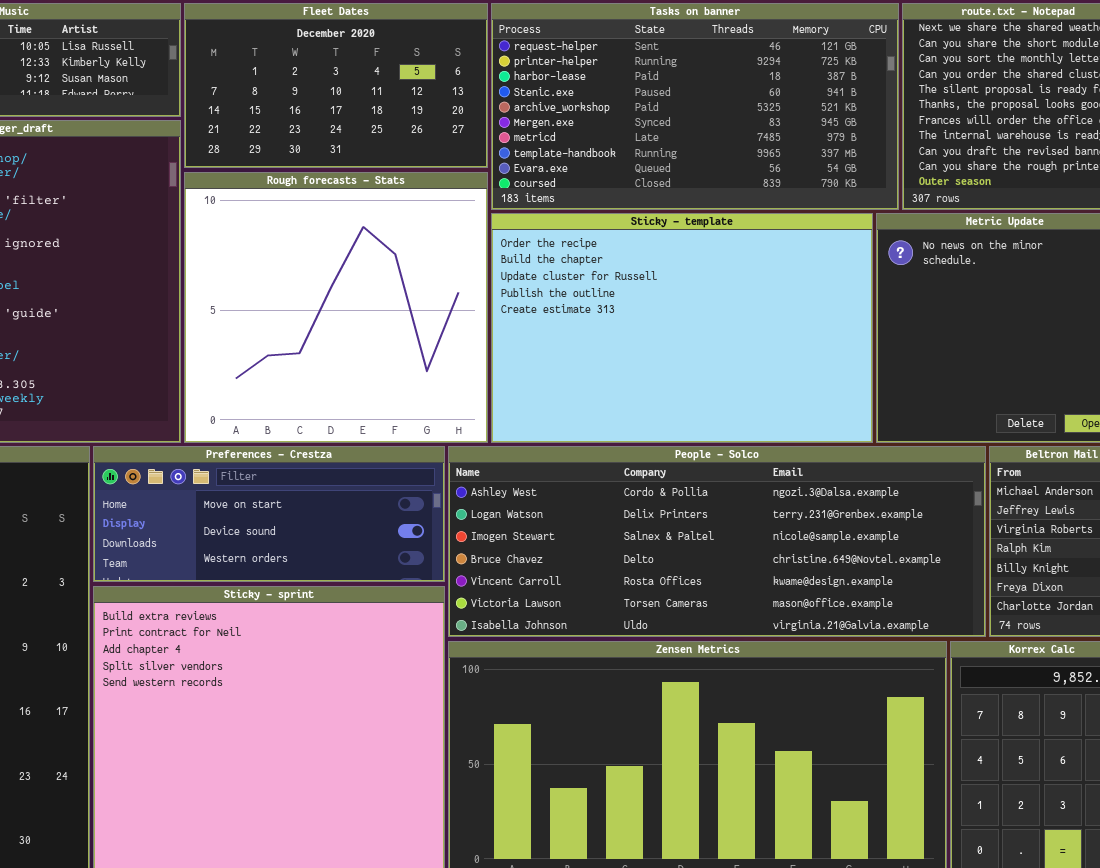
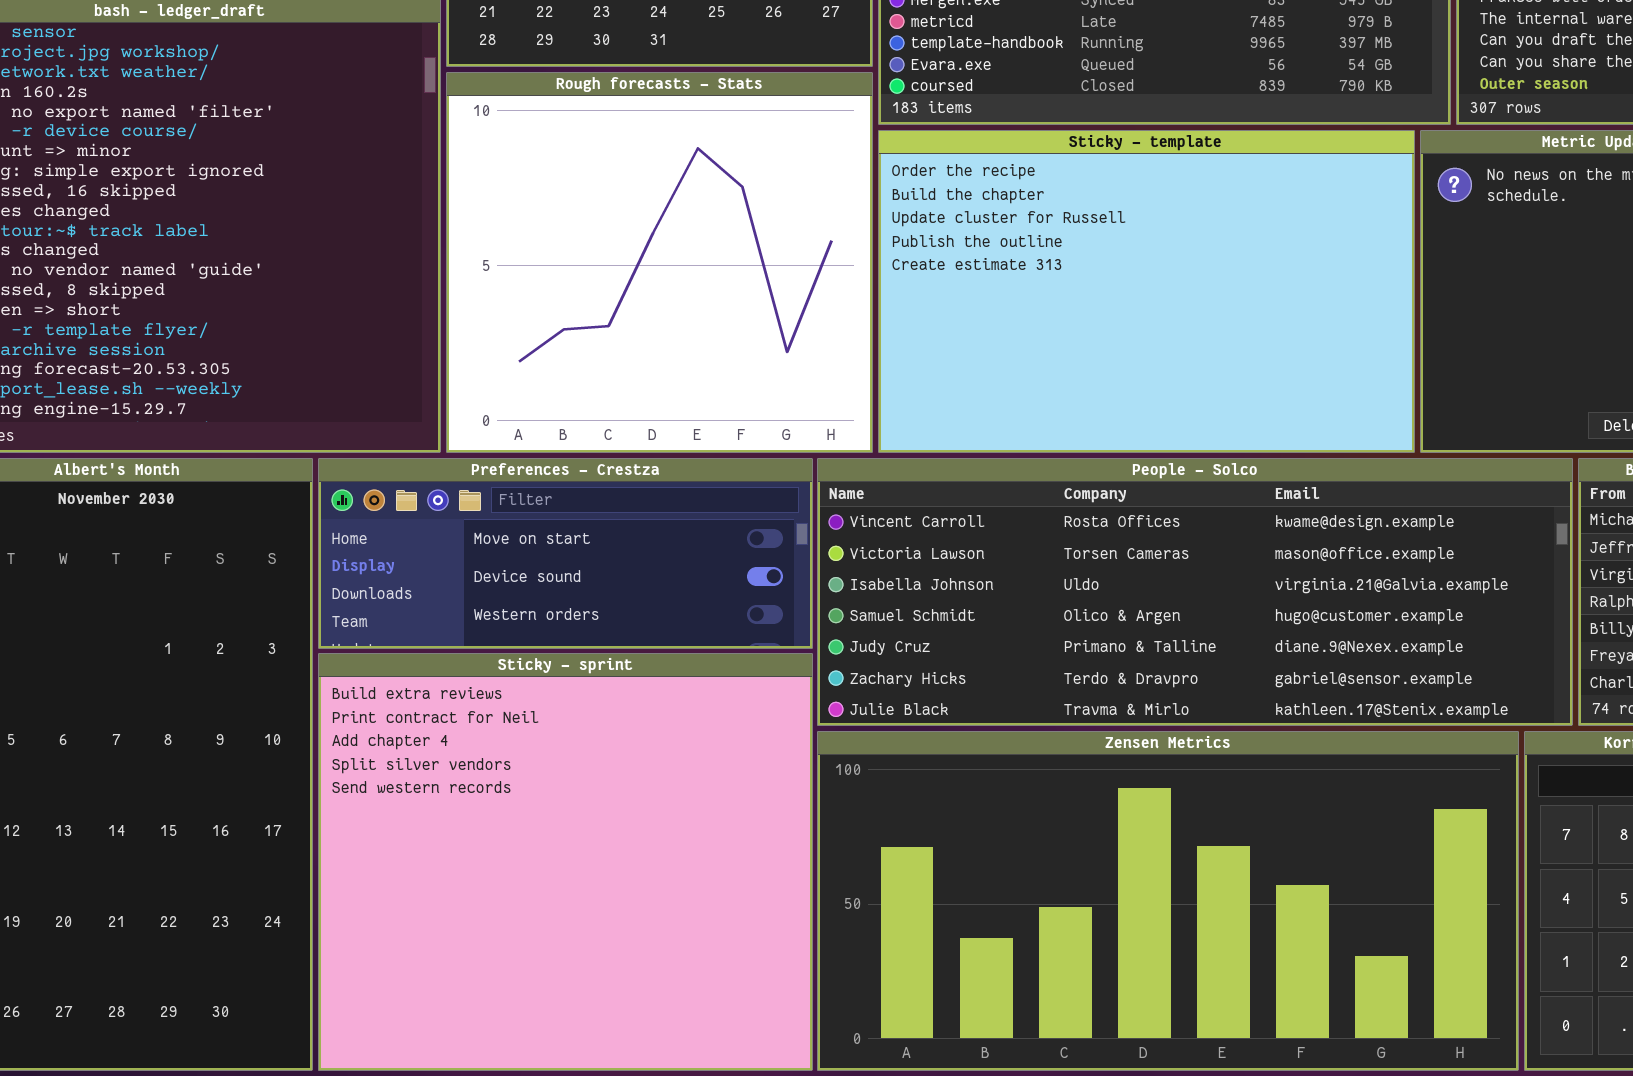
People - Solco: [448,446,986,637] -> [817,458,1573,726], scrolled down 4 rows

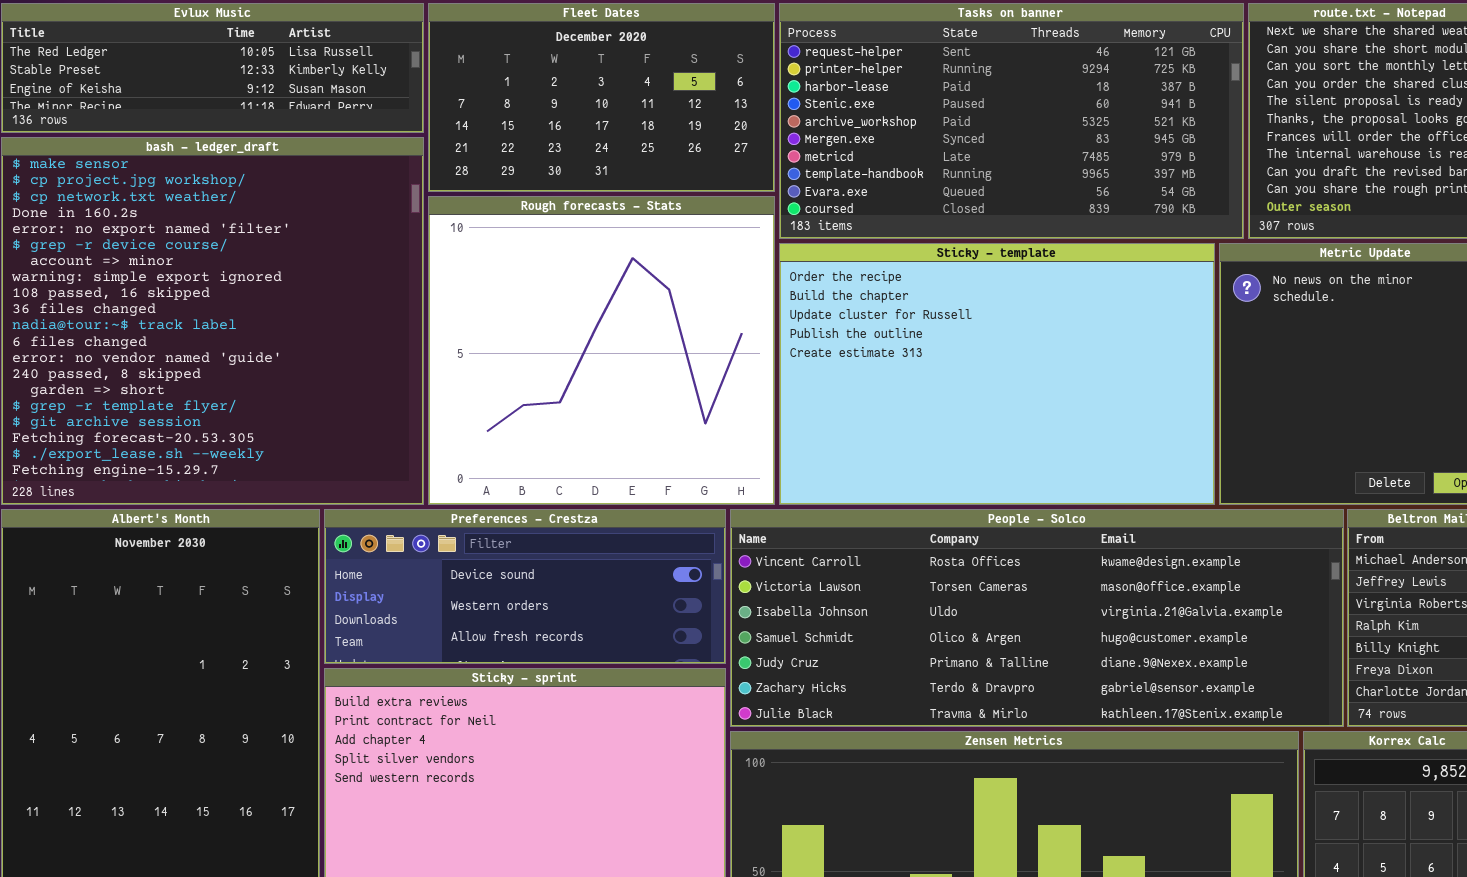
Preferences - Crestza: [318,458,813,649] -> [324,509,726,664], scrolled down 1 row

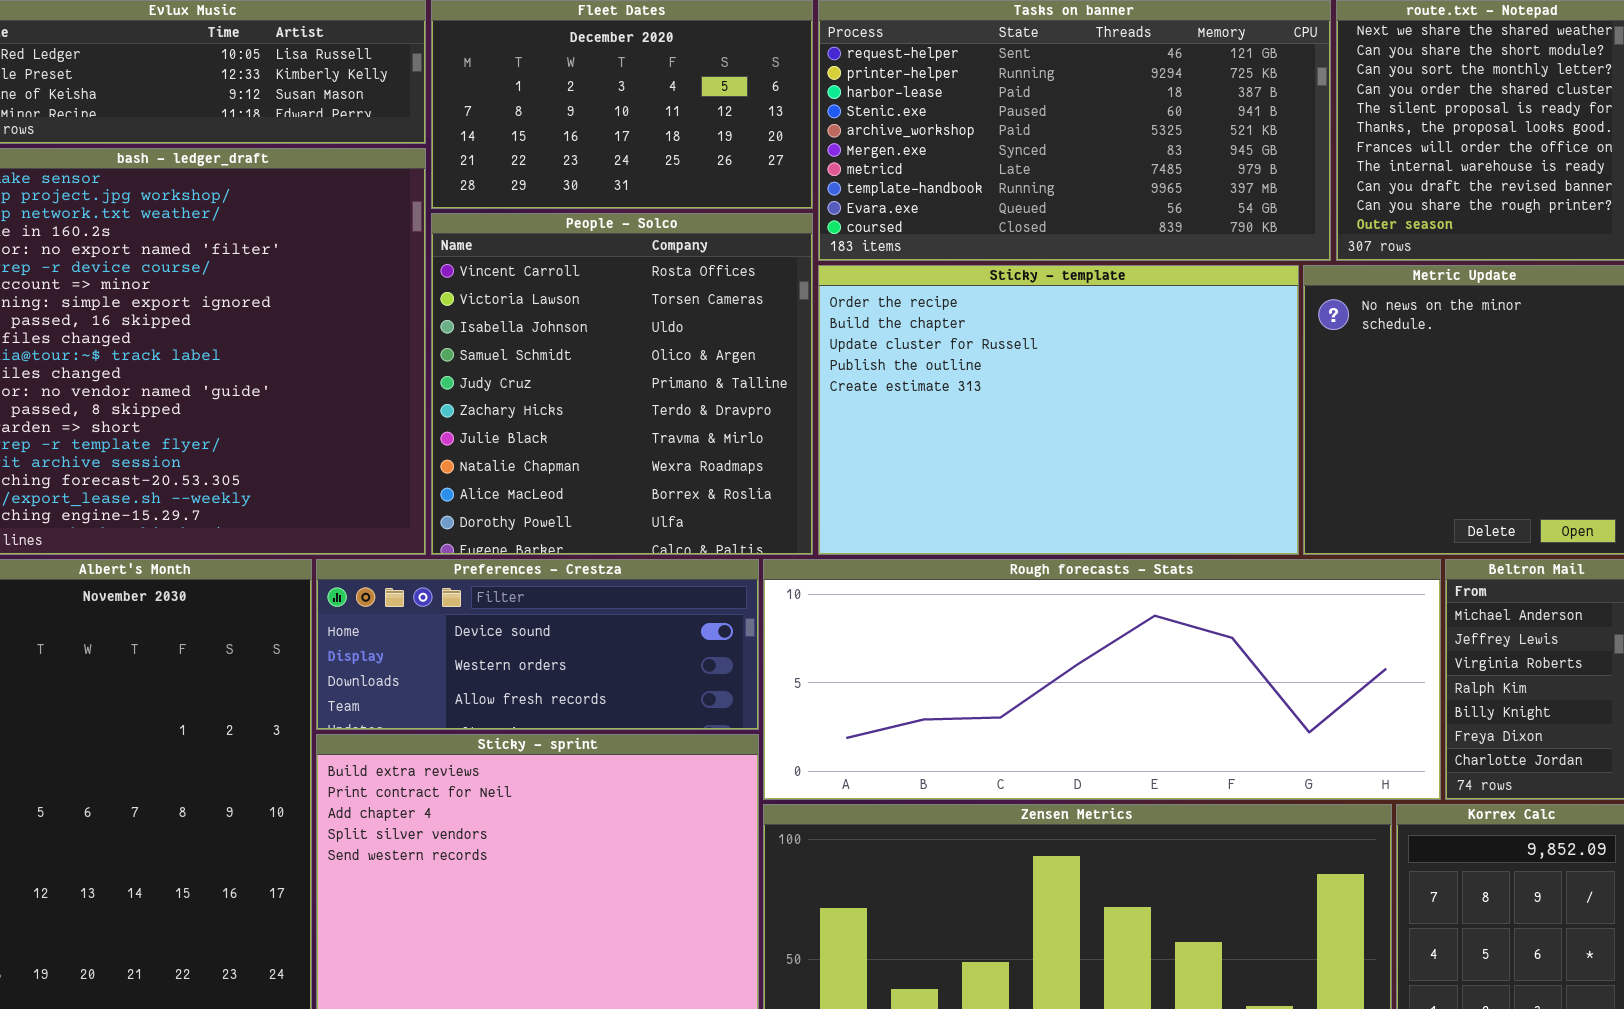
Rough forecasts - Stats: [428,196,775,505] -> [763,559,1441,800], moved, resized
People - Solco: [730,509,1344,727] -> [431,213,813,555], moved, resized

